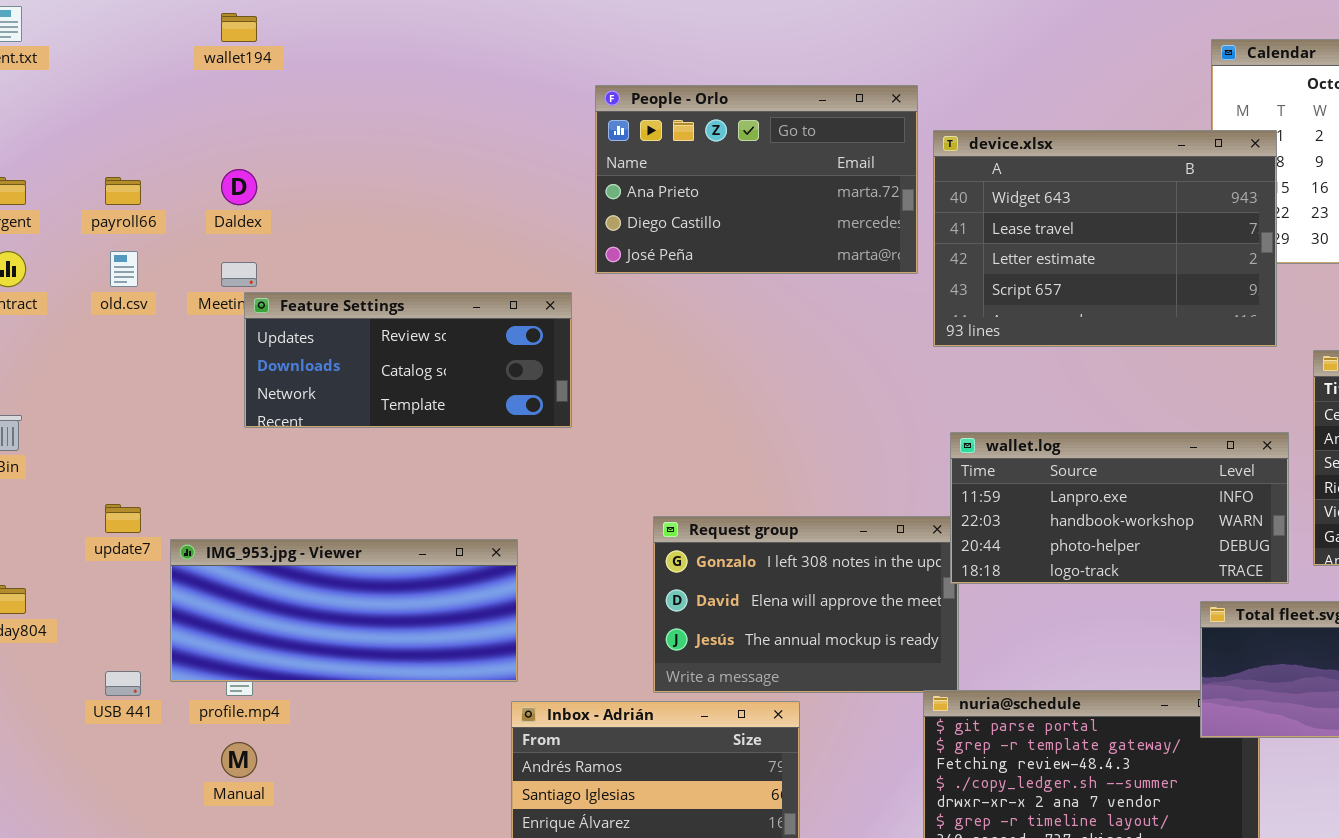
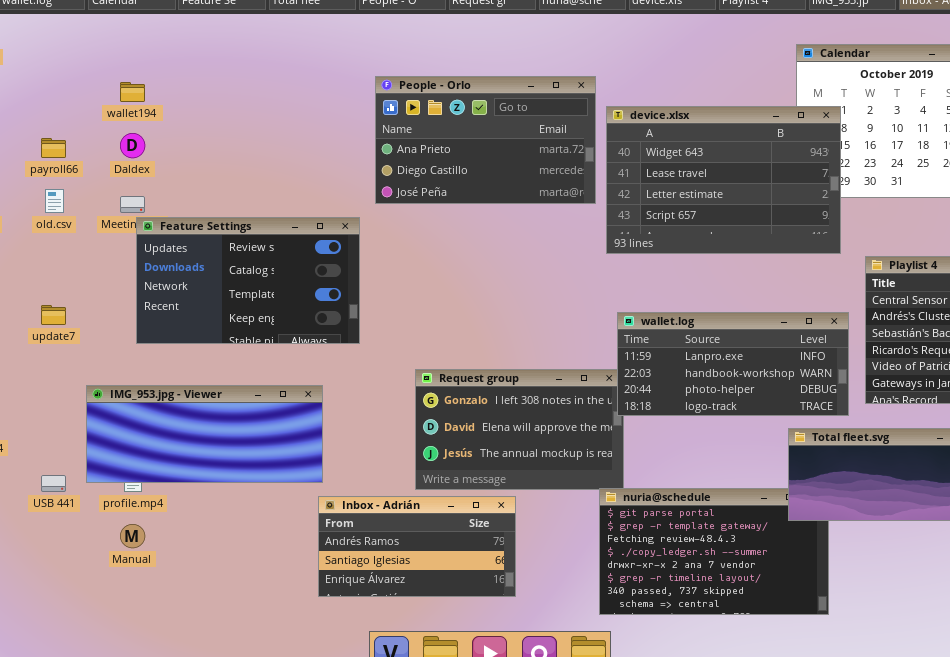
wallet194: [221,13,257,42] -> [120,82,145,102], moved
Feature Settings: [244,292,572,428] -> [136,217,360,344], resized
update7: [105,504,141,533] -> [41,305,66,325], moved

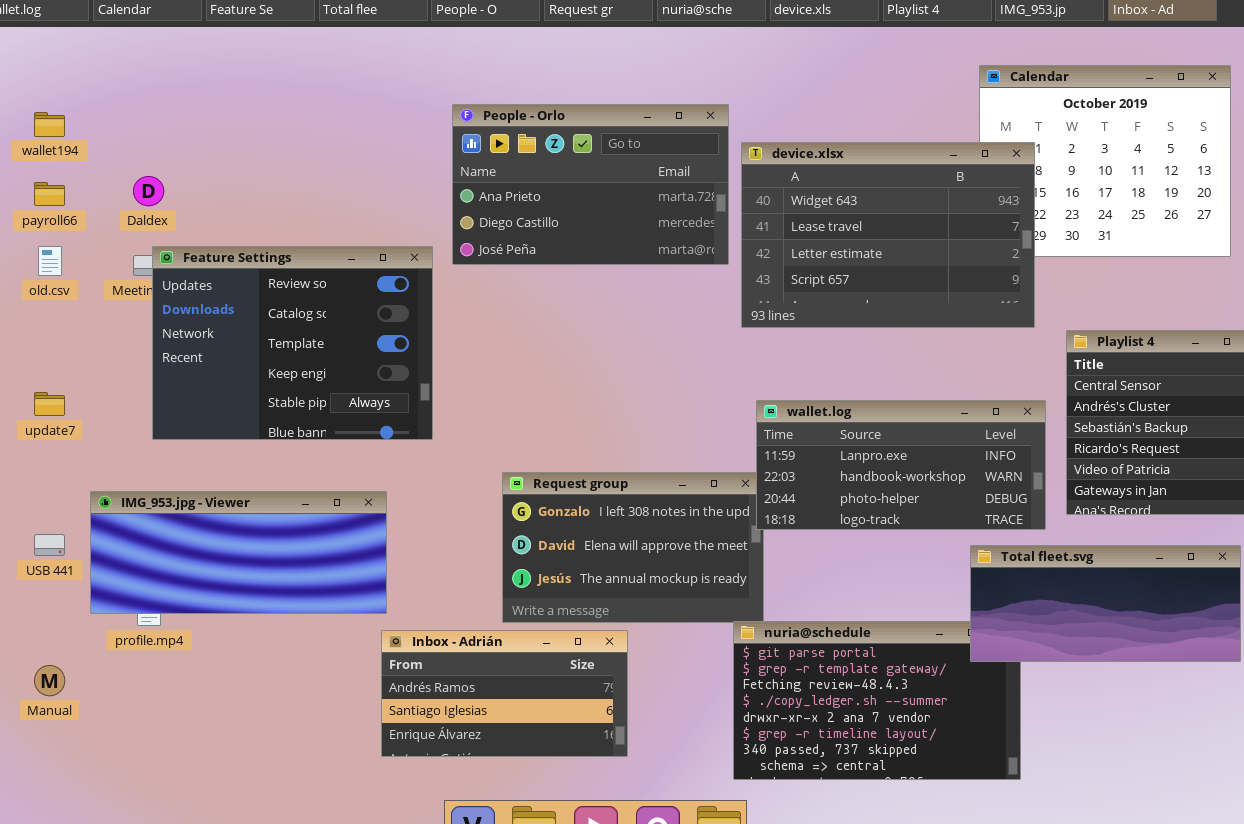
wallet194: [120,82,145,102] -> [34,112,65,137], moved
Feature Settings: [136,217,360,344] -> [152,246,433,440], resized
USB 441: [41,475,66,492] -> [34,534,65,556], moved
Manual: [120,524,145,548] -> [34,665,65,696], moved

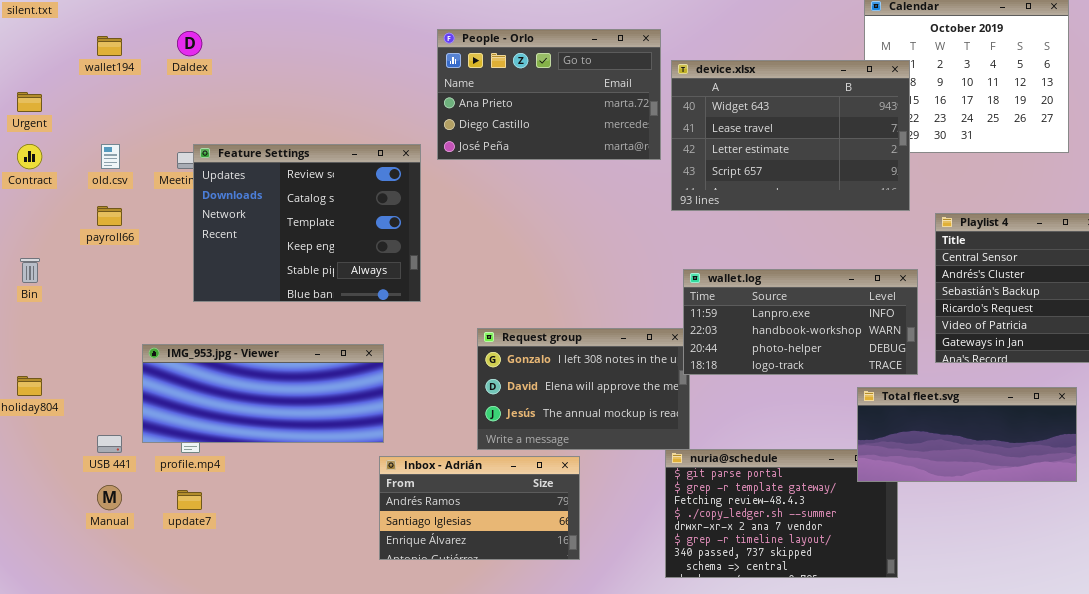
Daldex: [133,176,164,206] -> [177,31,202,56], moved
payroll66: [34,182,65,206] -> [97,206,122,226], moved
update7: [34,392,65,416] -> [177,490,202,510], moved
USB 441: [34,534,65,556] -> [97,435,122,453], moved

